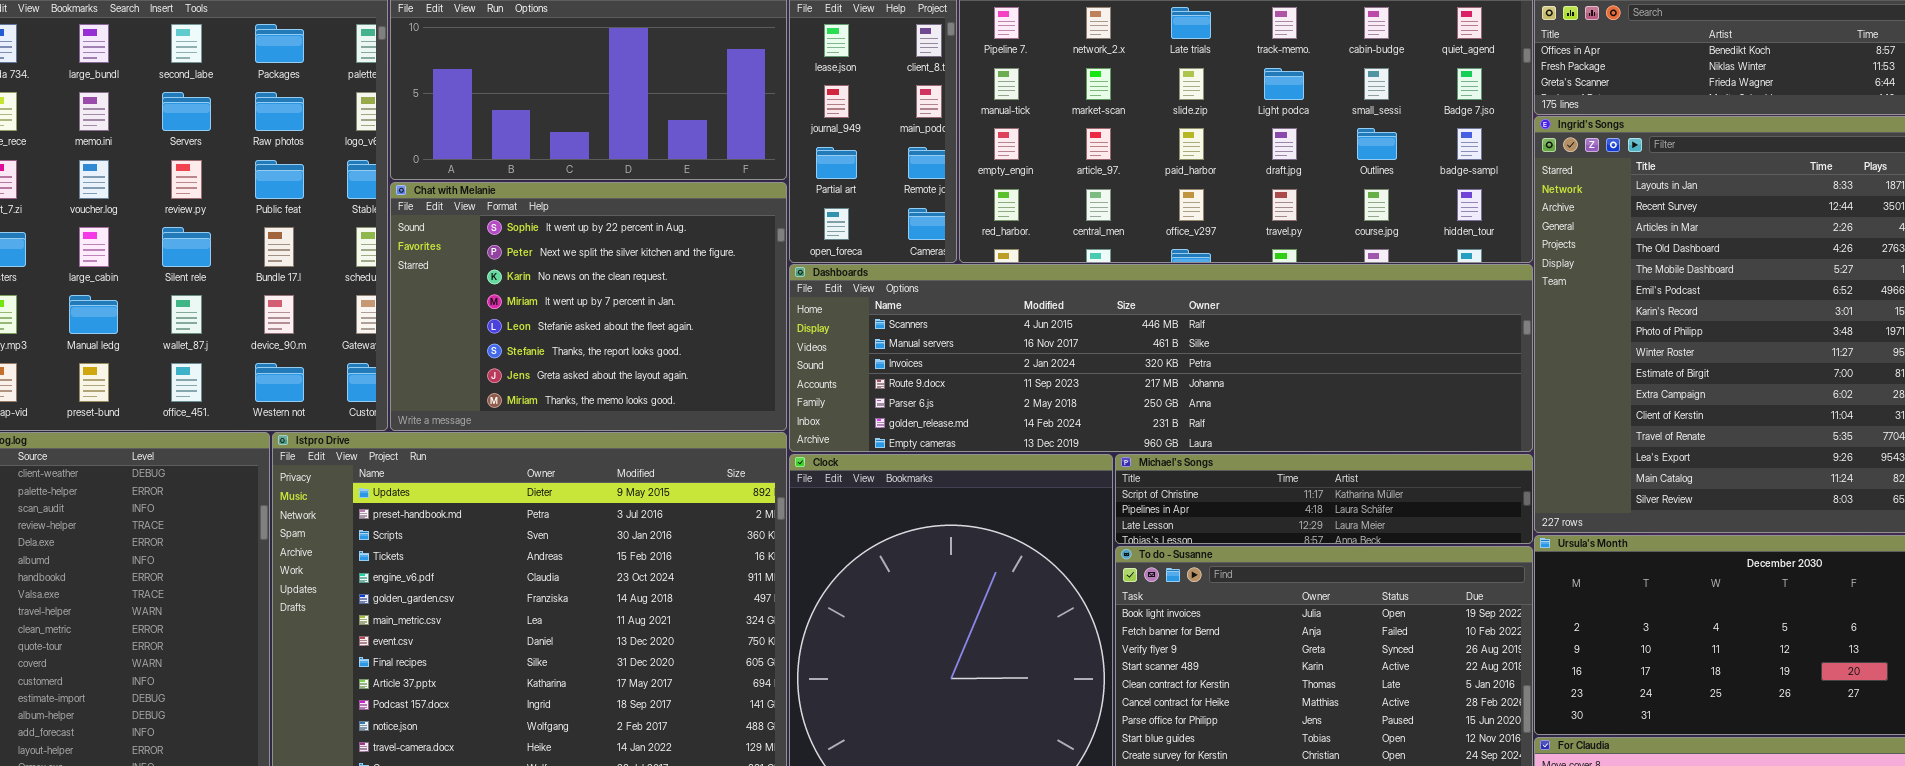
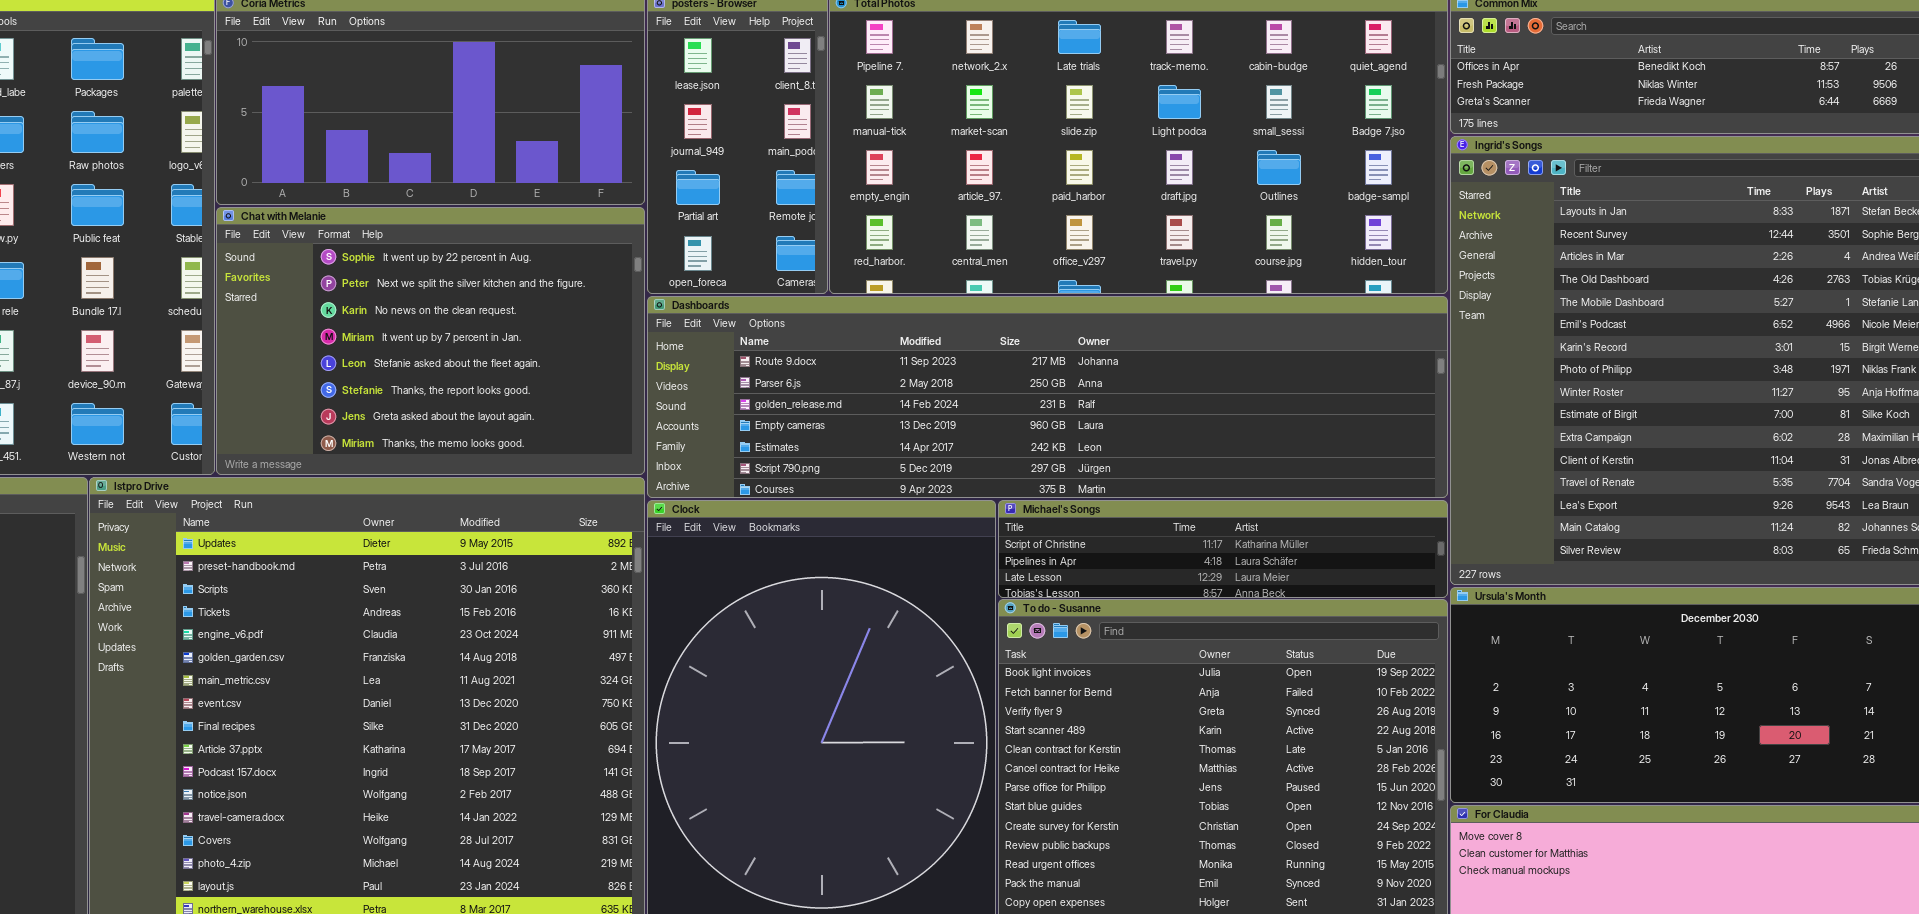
Dashboards: [789,264,1533,452] -> [647,296,1448,498], scrolled down 3 rows

